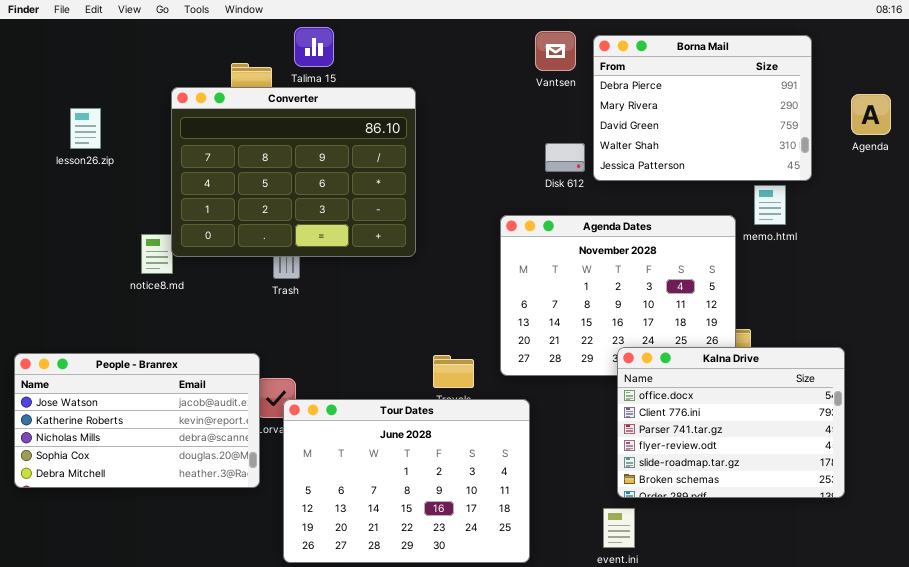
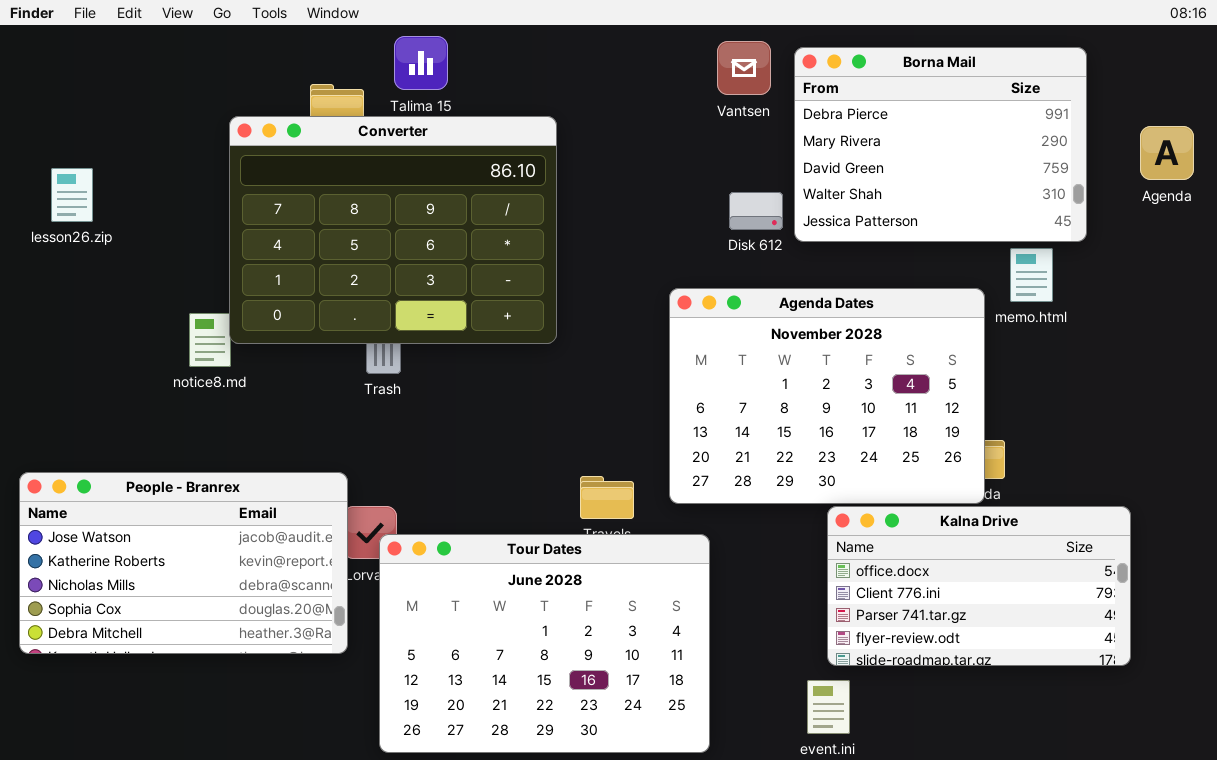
lesson26.zip: [70,108,101,149] -> [51,168,93,222], moved
Kalna Drive: [617,347,845,498] -> [827,506,1131,666], resized

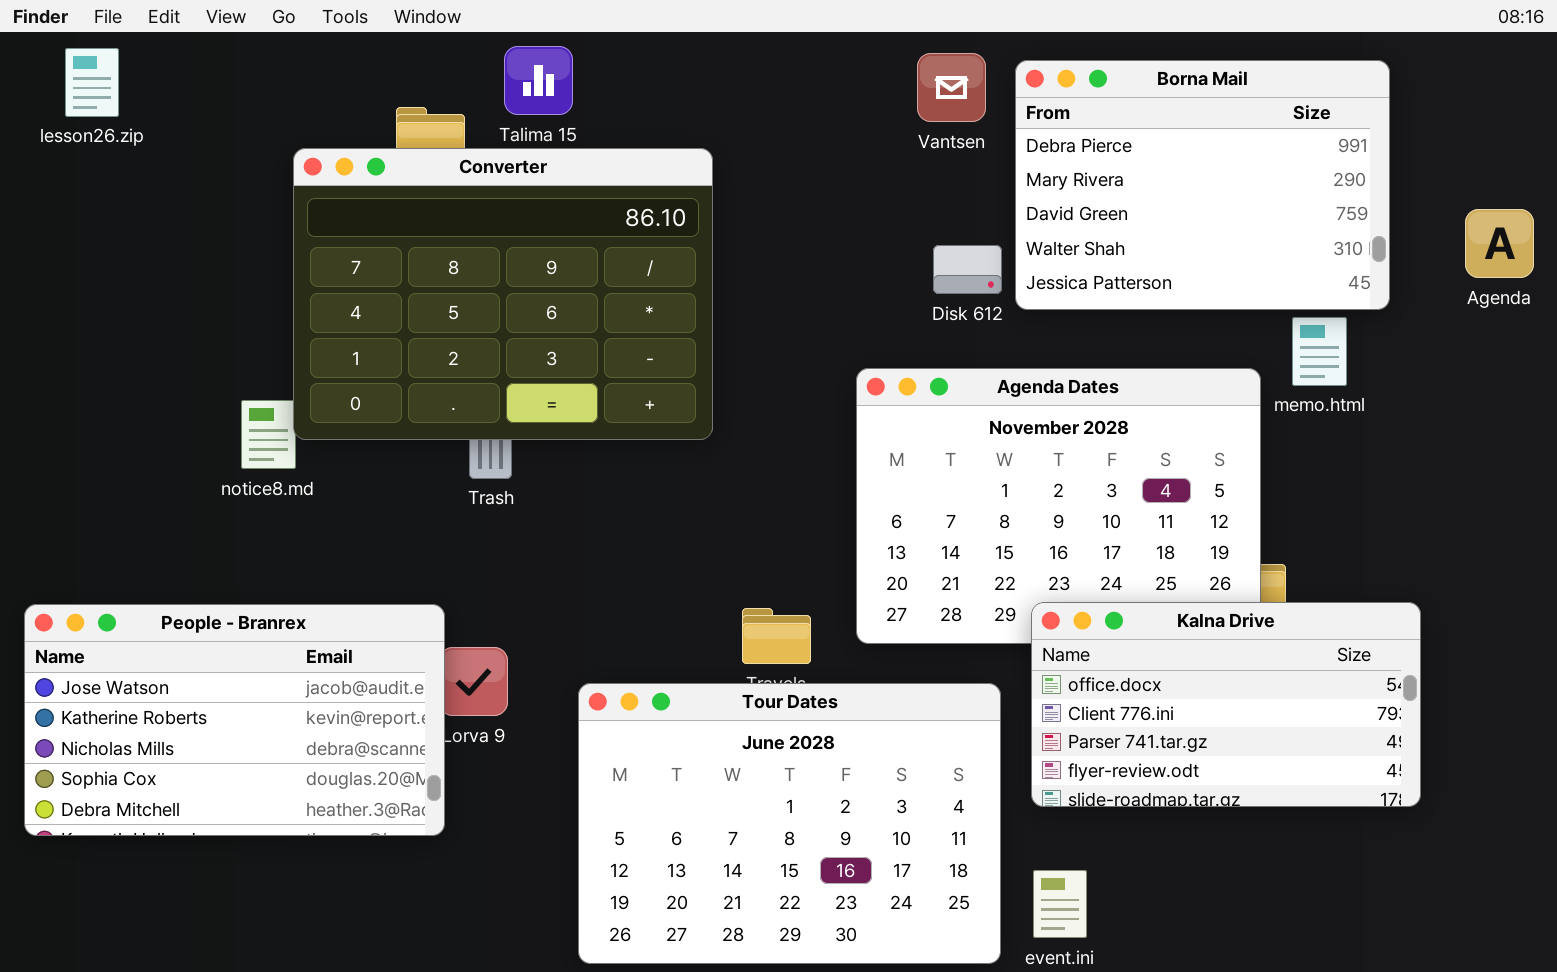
Agenda: [1140,126,1194,180] -> [1465,209,1534,278], moved
lesson26.zip: [51,168,93,222] -> [65,48,119,117], moved
Kalna Drive: [827,506,1131,666] -> [1031,602,1421,807], moved
Tour Dates: [379,534,710,753] -> [578,683,1001,964], moved

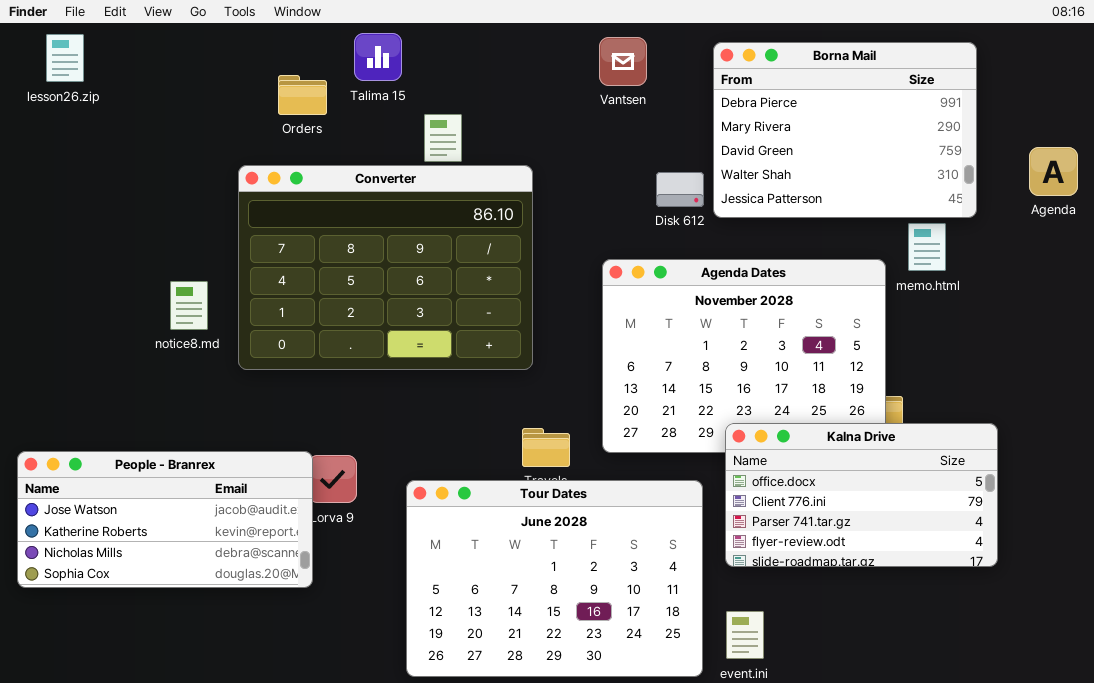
Vantsen: [917,53,986,122] -> [599,37,647,86], moved
Converter: [293,148,713,440] -> [238,165,533,370], moved
People - Branrex: [24,604,445,836] -> [17,451,313,588], resized

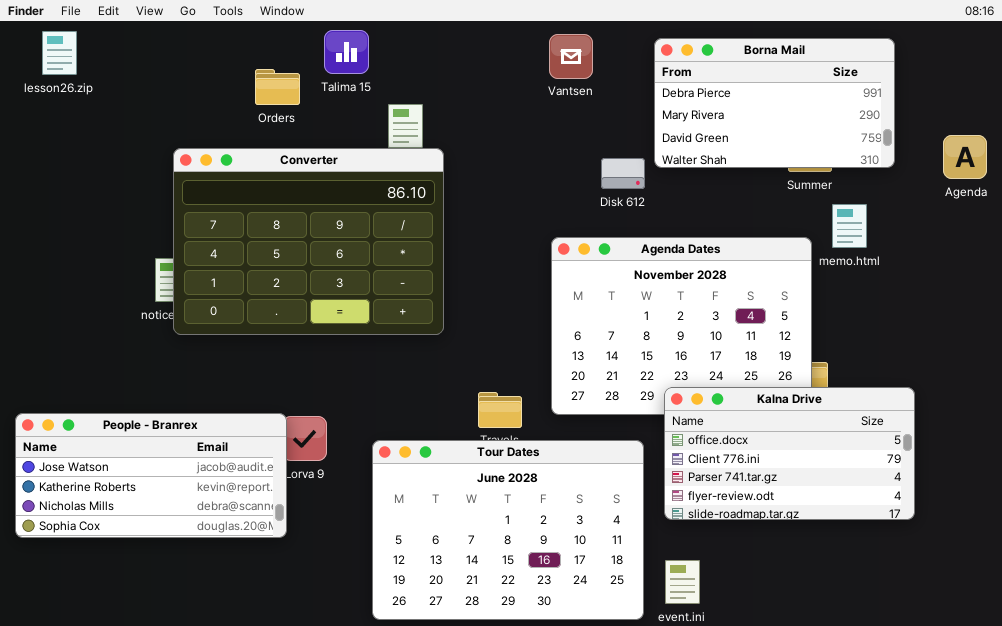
Borna Mail: [713,42,977,218] -> [654,38,895,168], resized
Converter: [238,165,533,370] -> [173,148,444,335], moved

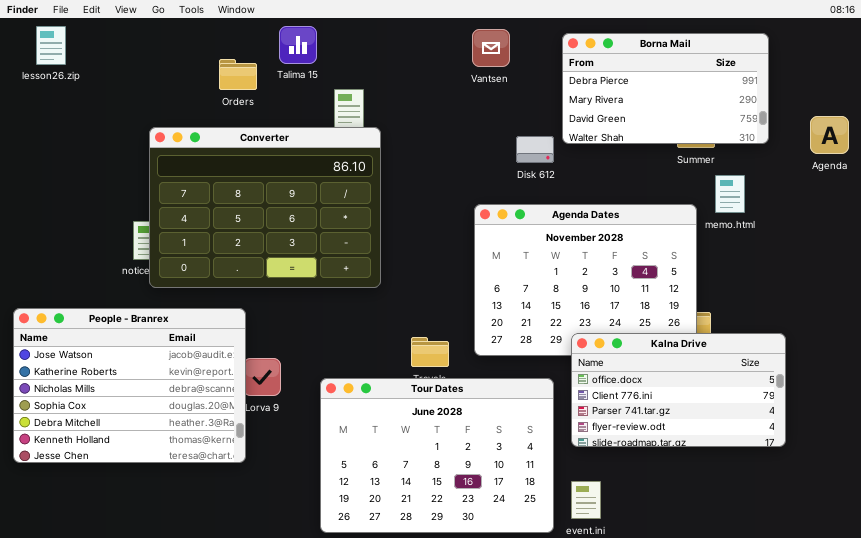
People - Branrex: [15,413,287,538] -> [13,308,246,463], resized

